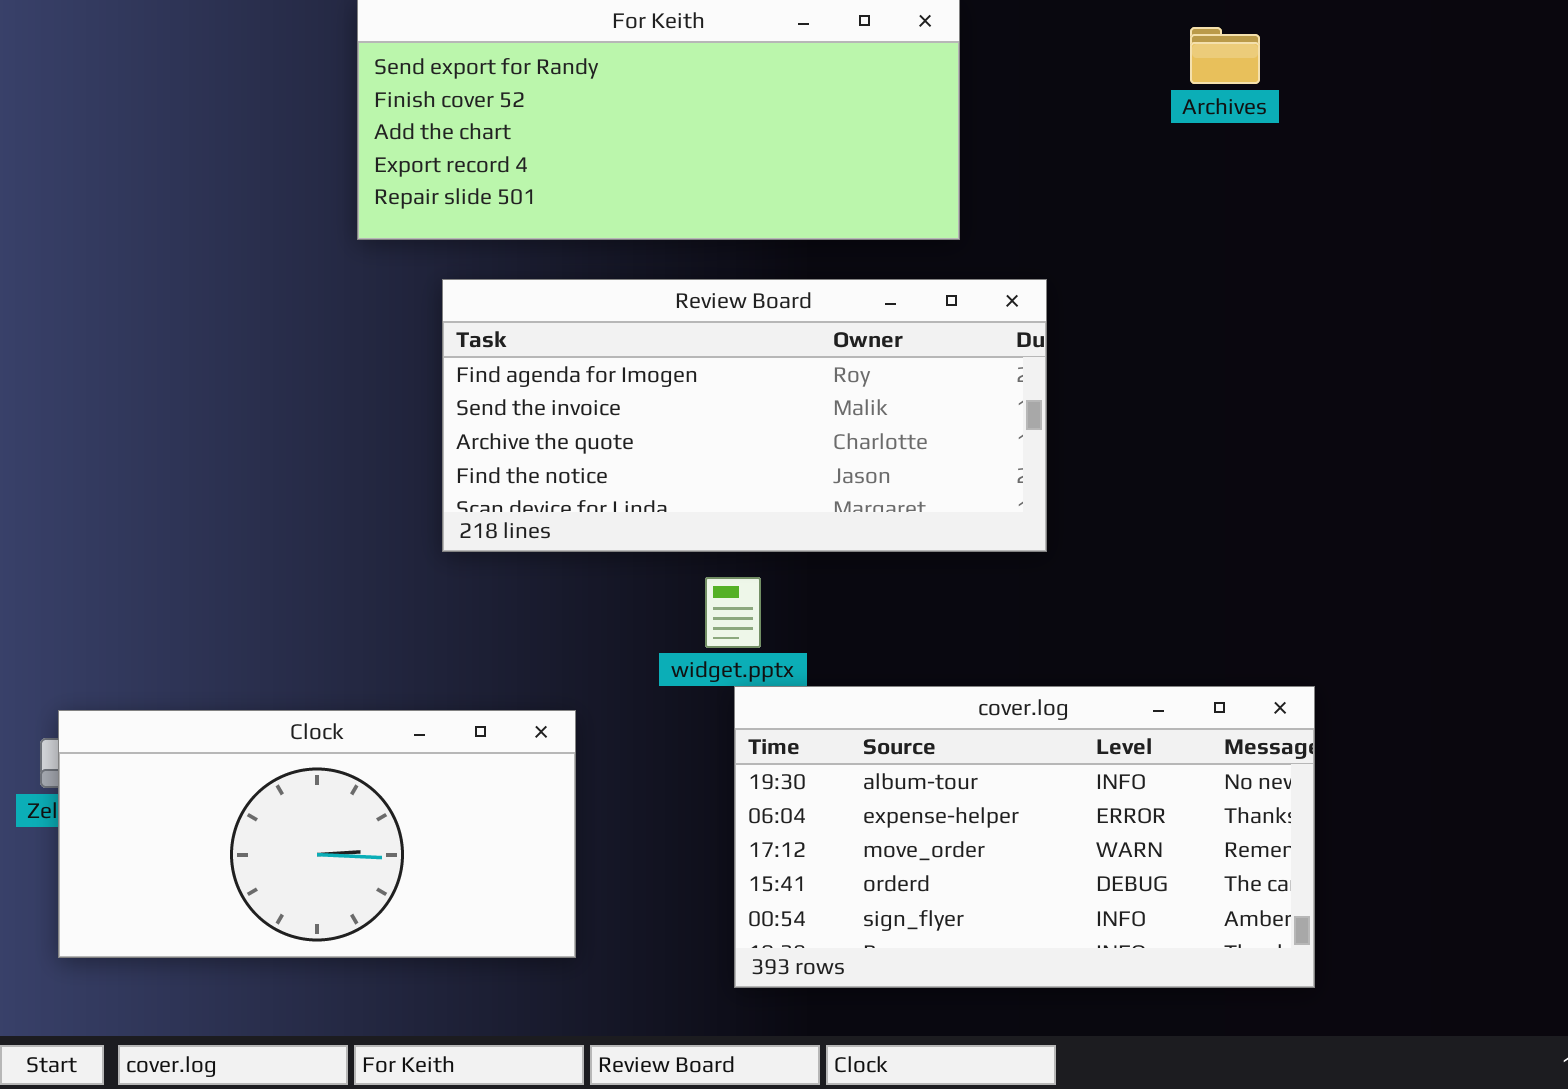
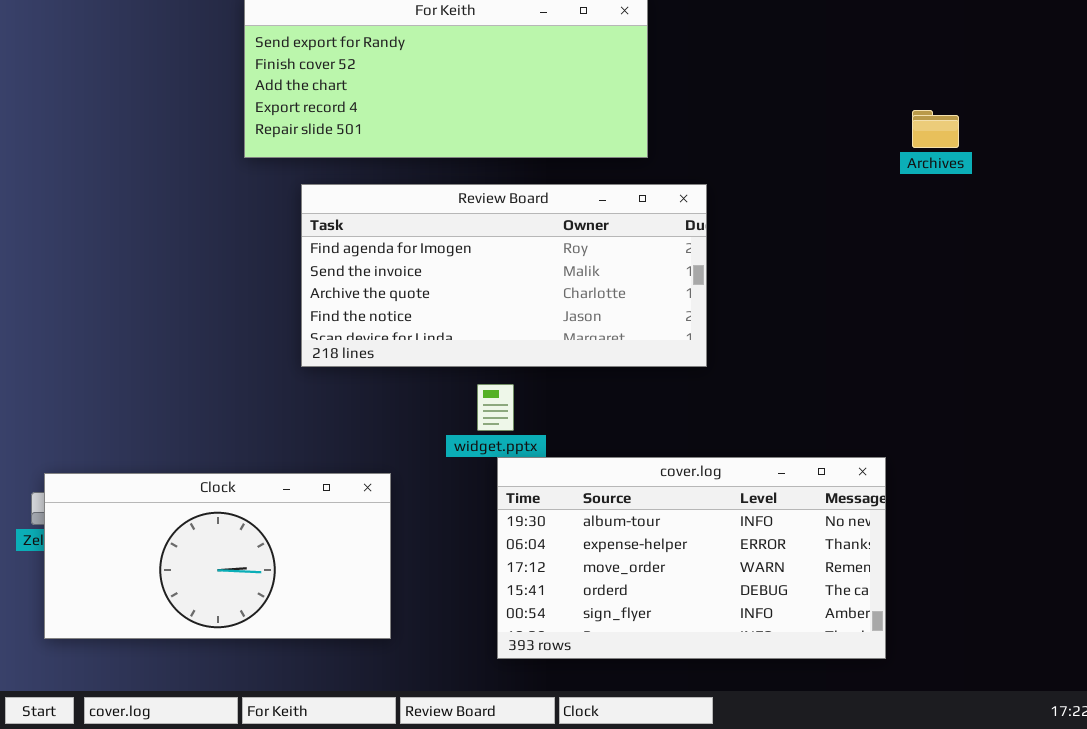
Archives: [1190,27,1260,84] -> [912,110,959,148], moved

